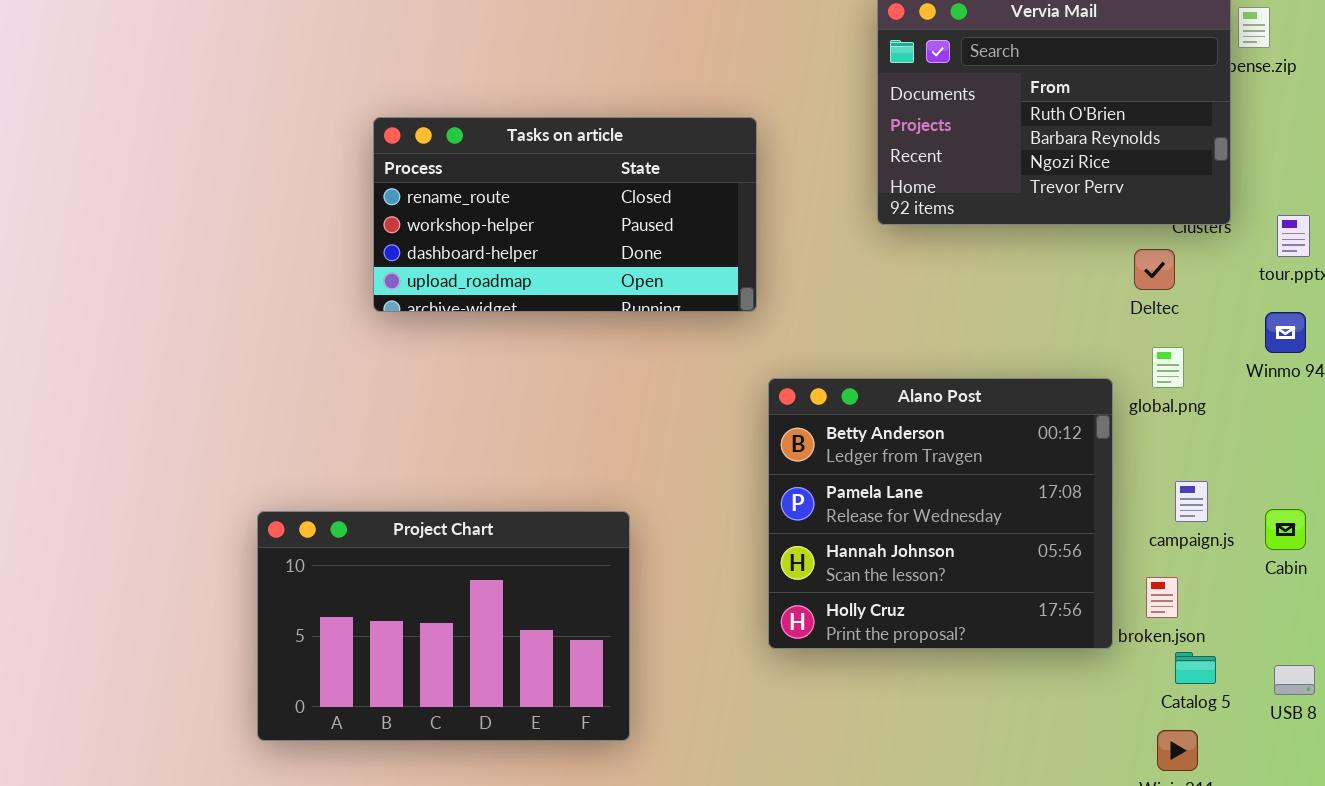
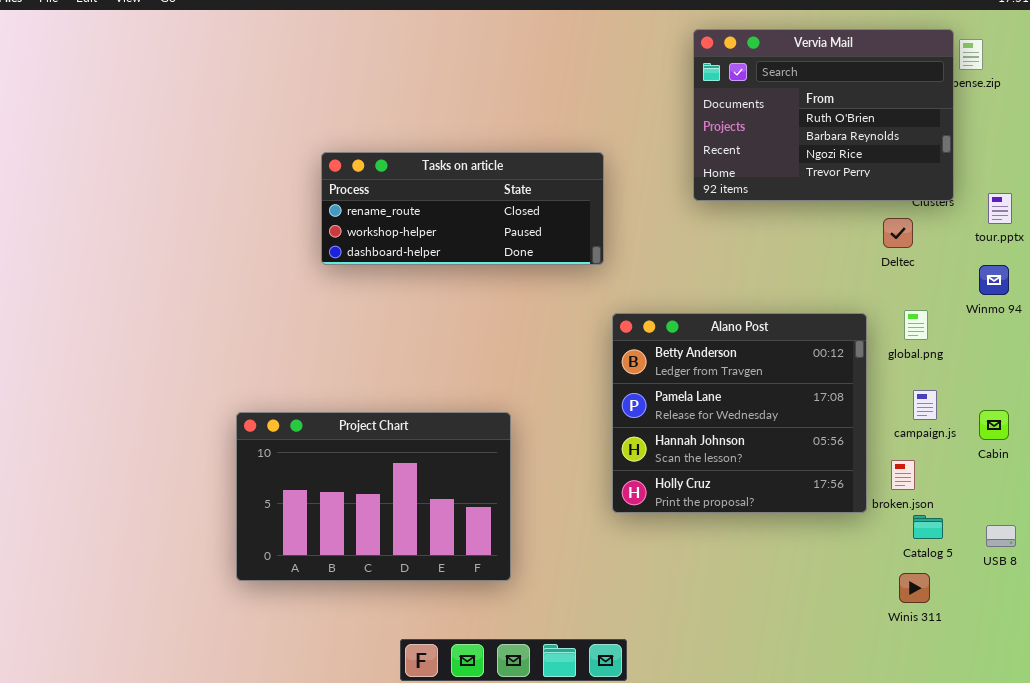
Tasks on article: [373,117,757,312] -> [321,152,604,265], resized
global.png: [1152,347,1184,388] -> [904,310,928,340], moved

